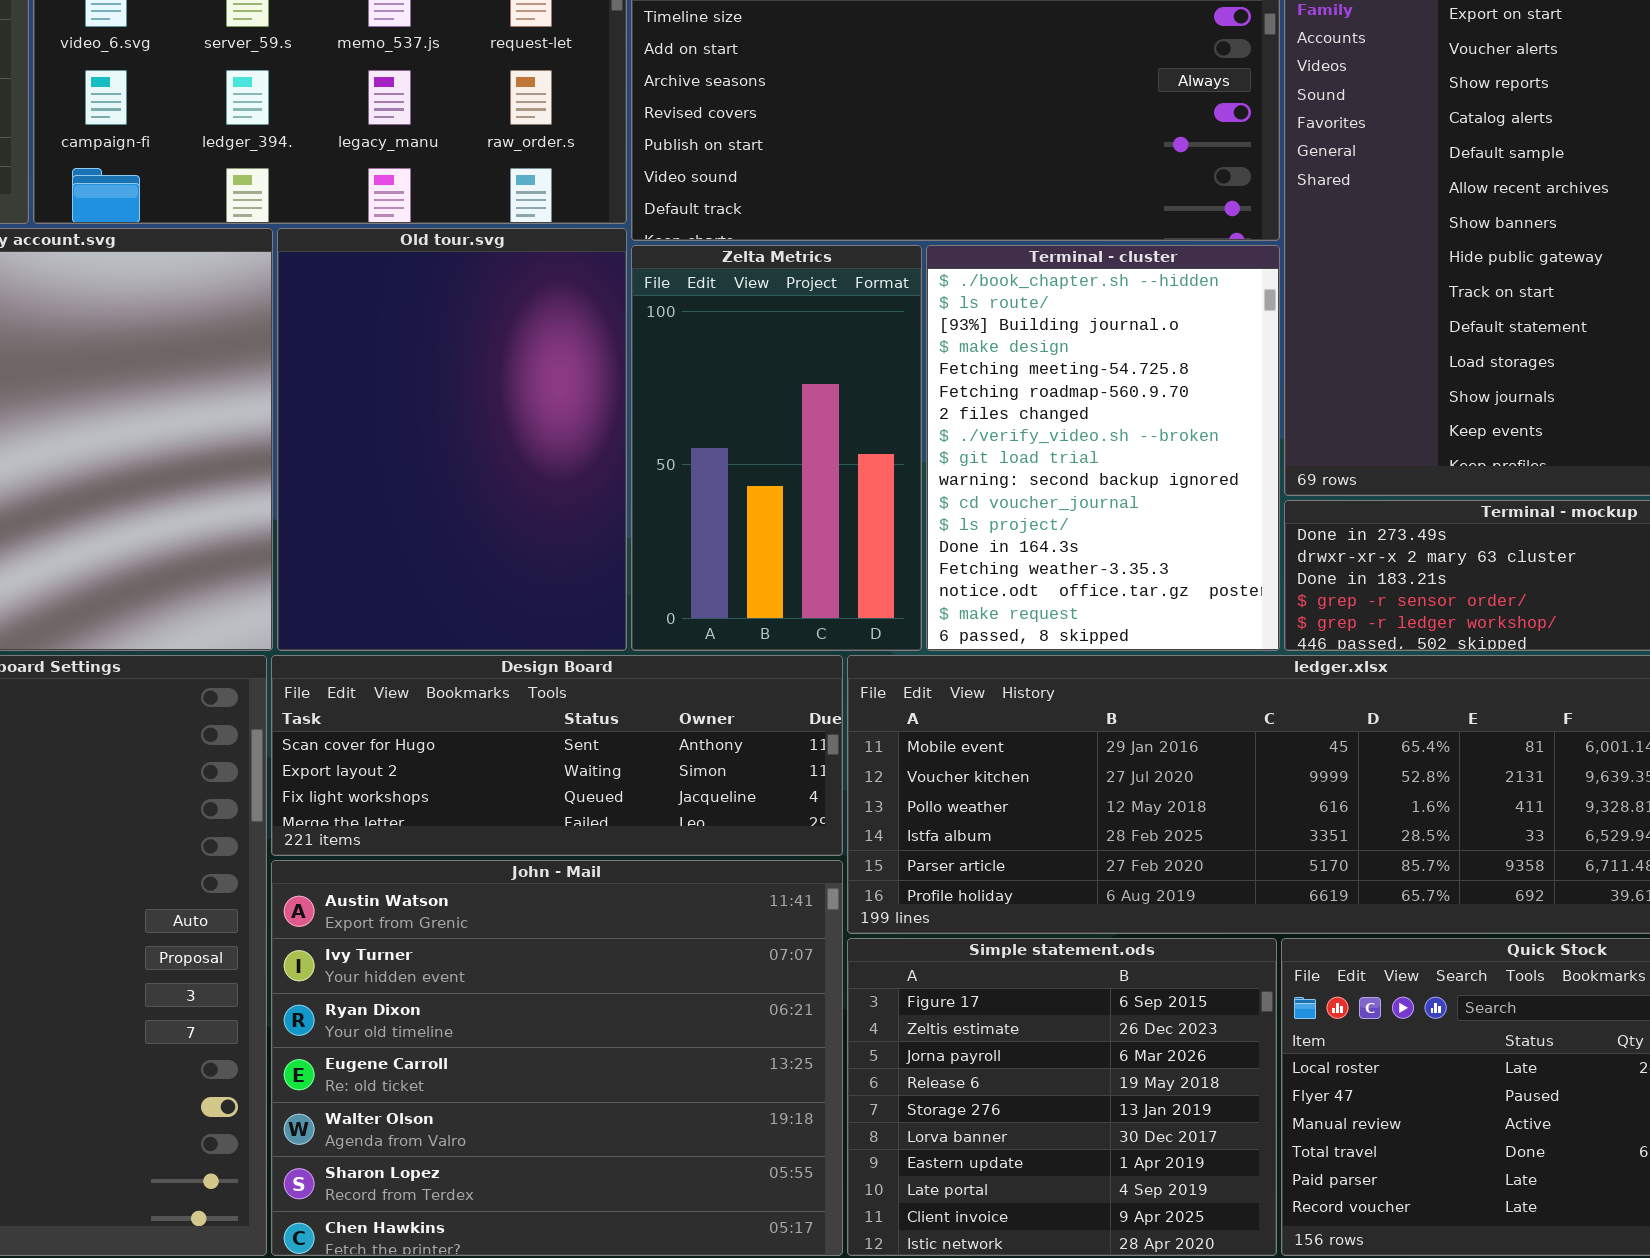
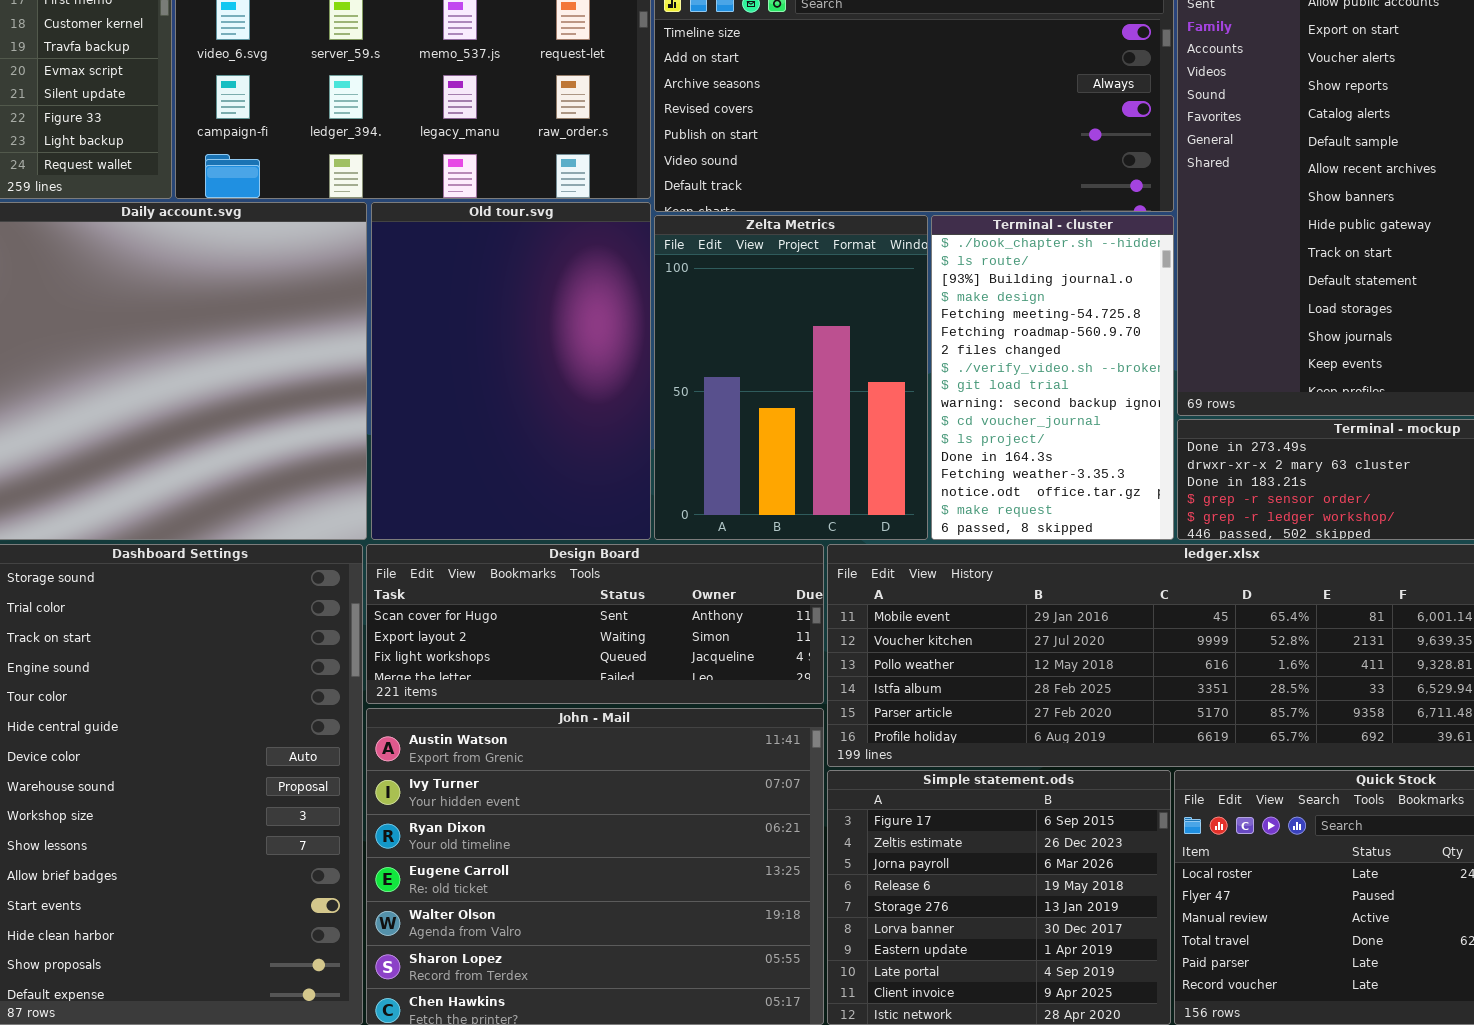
Zelta Metrics: [631,245,922,651] -> [654,215,928,540], resized
Terminal - cluster: [926,245,1280,651] -> [931,215,1174,540], resized

